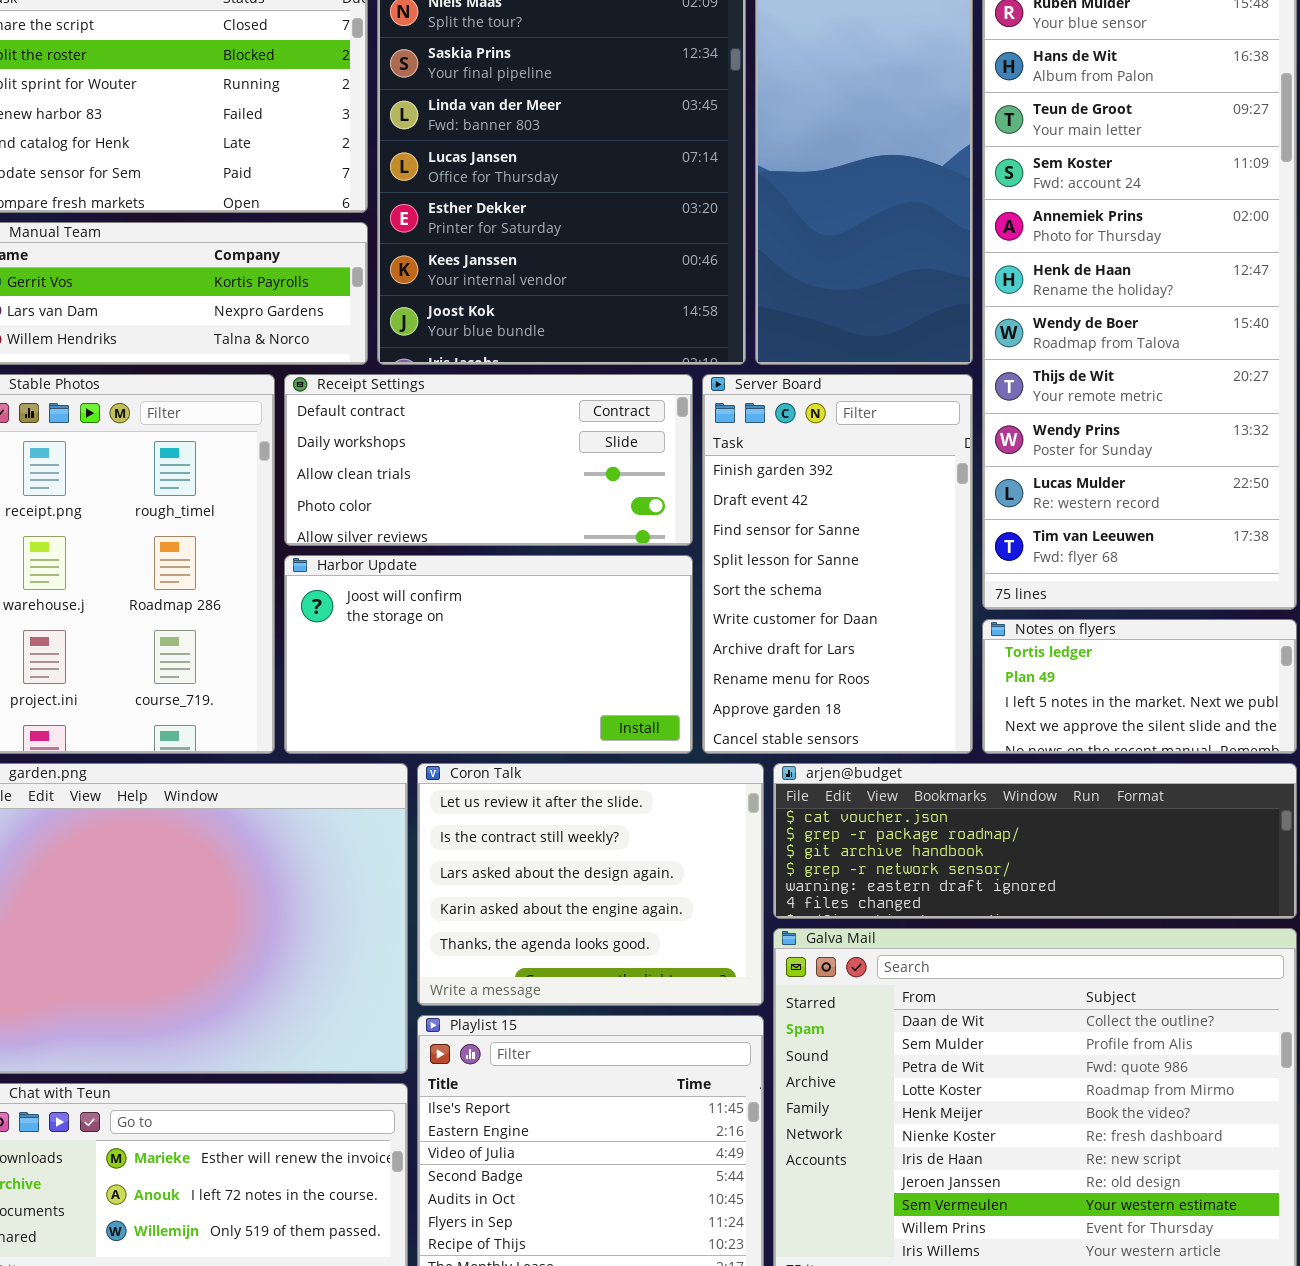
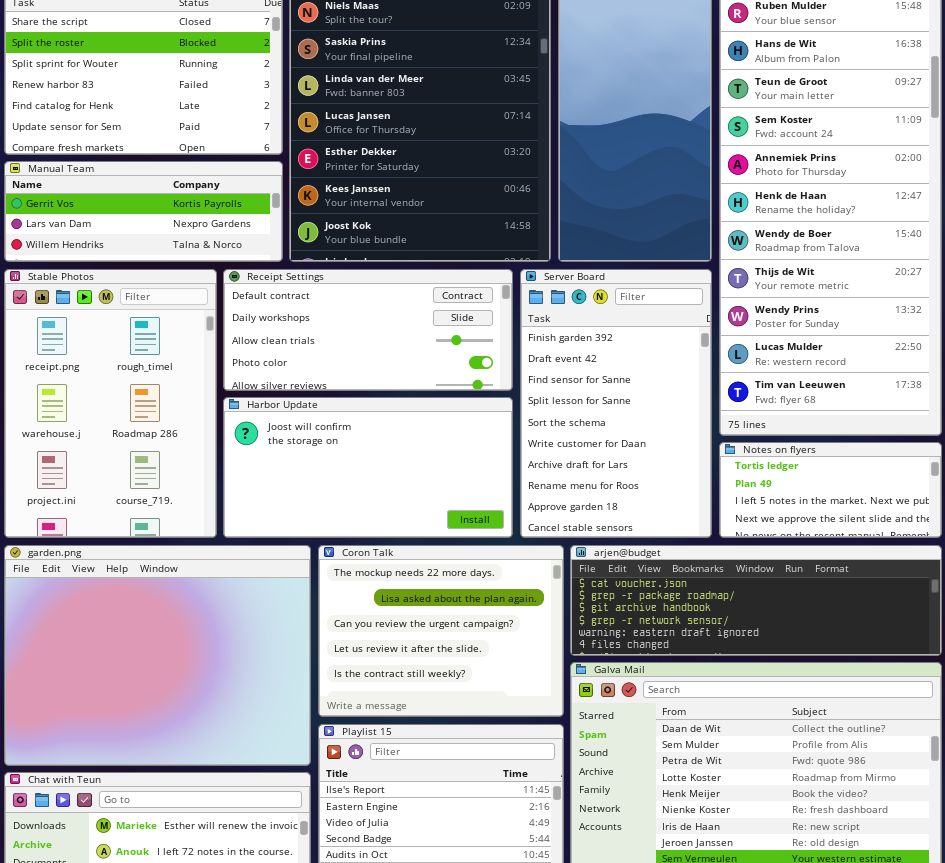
Coron Talk: [417,763,764,1006] -> [318,545,564,717], scrolled up 3 rows

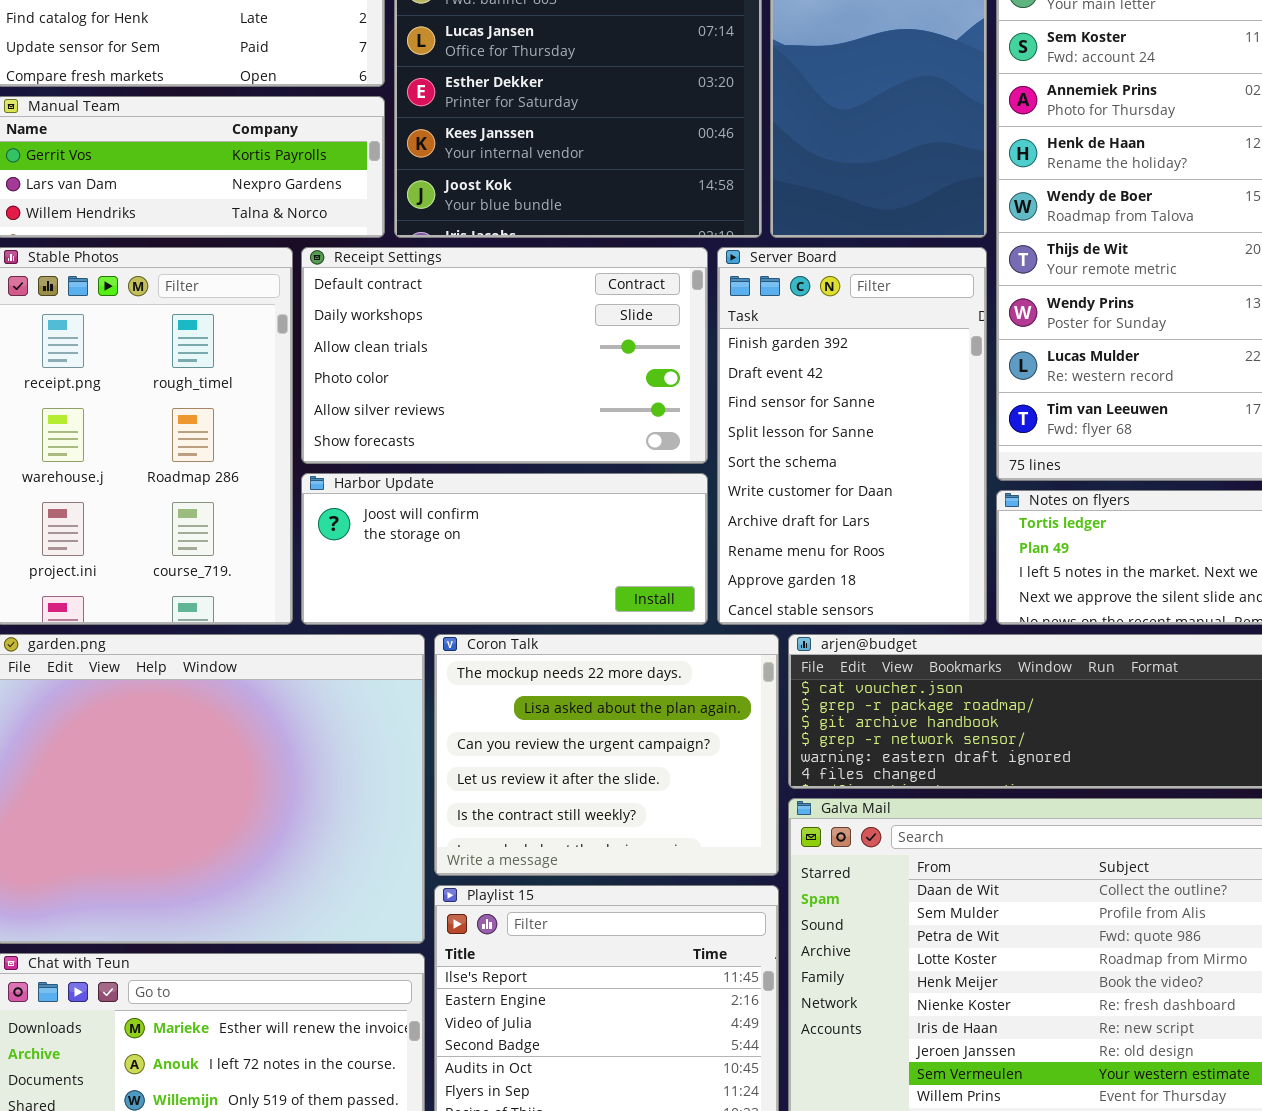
Receipt Settings: [223,269,513,391] -> [301,247,708,464], resized
Harbor Update: [223,397,513,538] -> [301,473,708,625], resized

